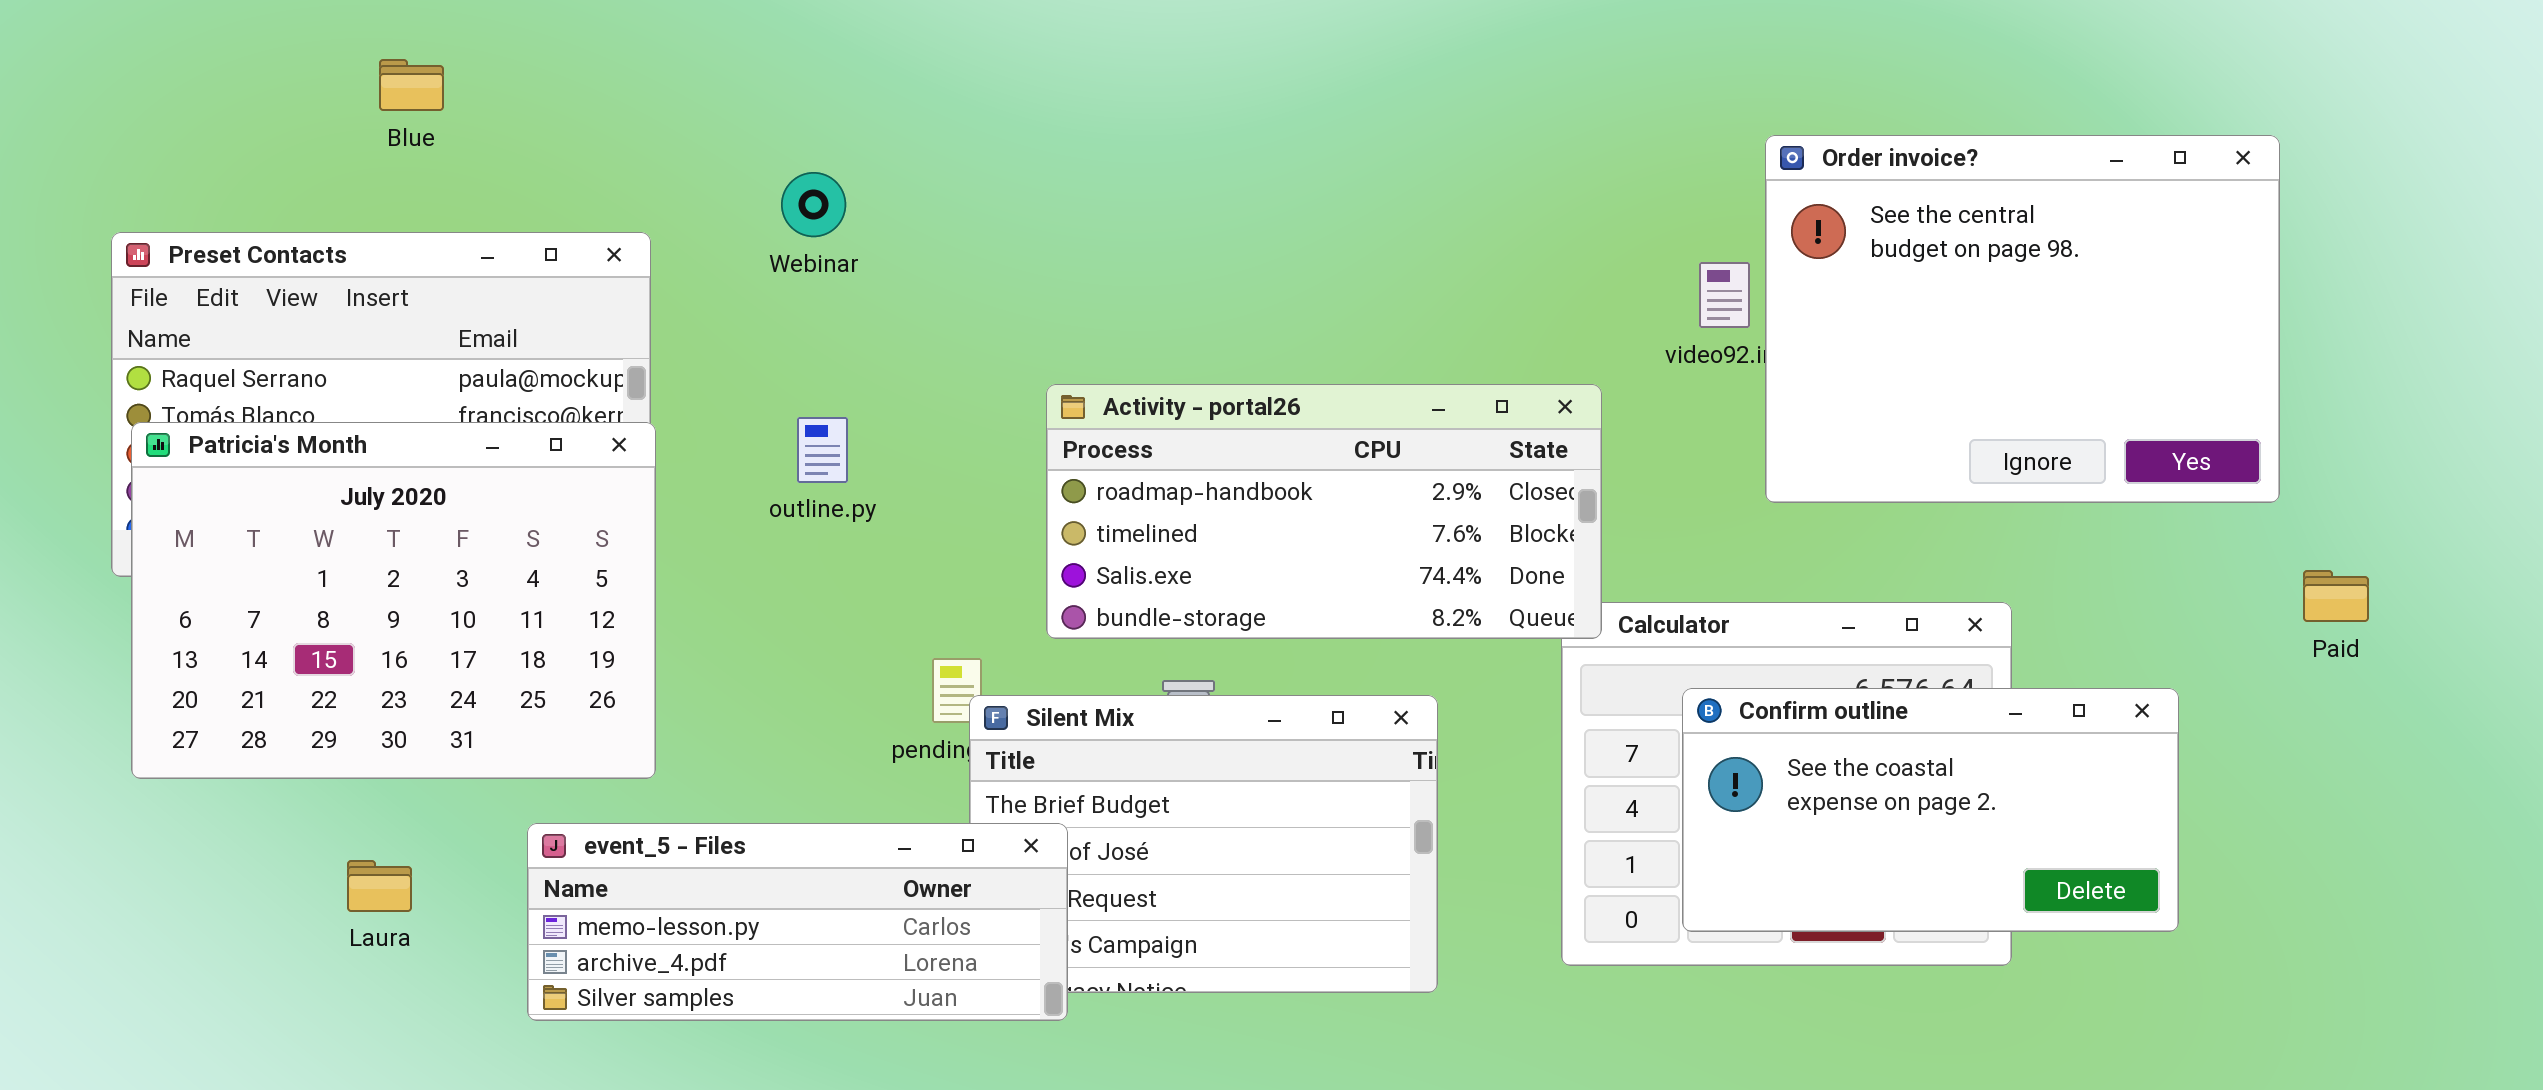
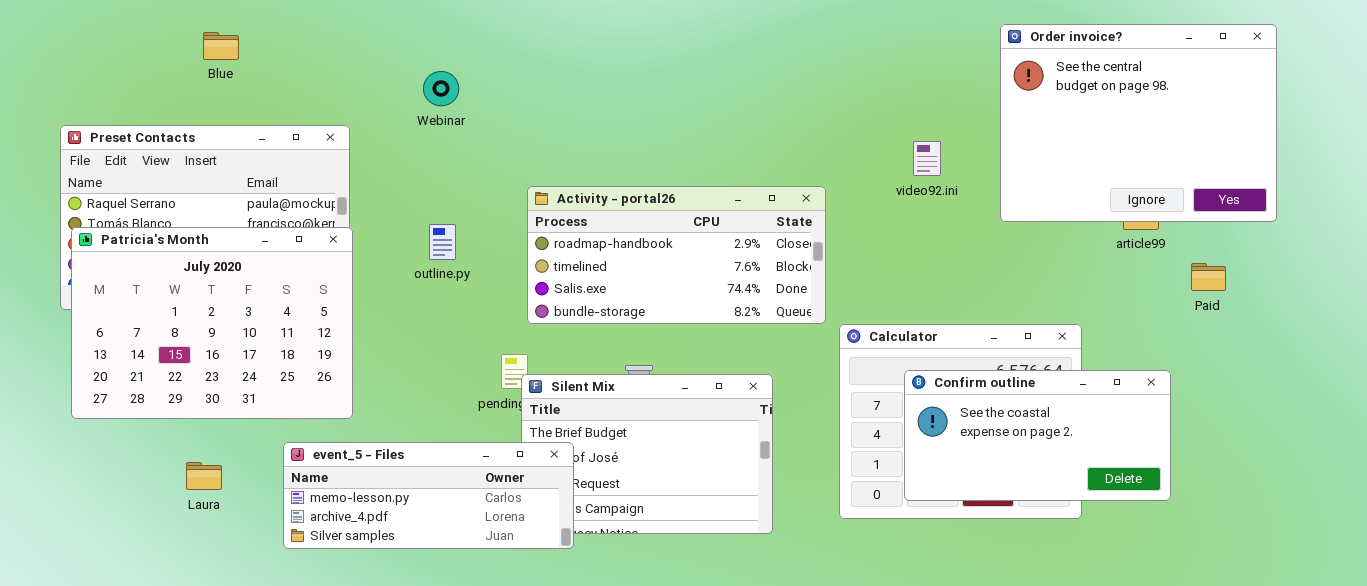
Order invoice?: [1765,135,2280,503] -> [1000,24,1277,222], moved
Webinar: [781,172,846,237] -> [423,71,459,106], moved
Activity - portal26: [1046,384,1602,639] -> [527,186,826,324], moved
Paid: [2303,570,2369,622] -> [1191,263,1226,291], moved

